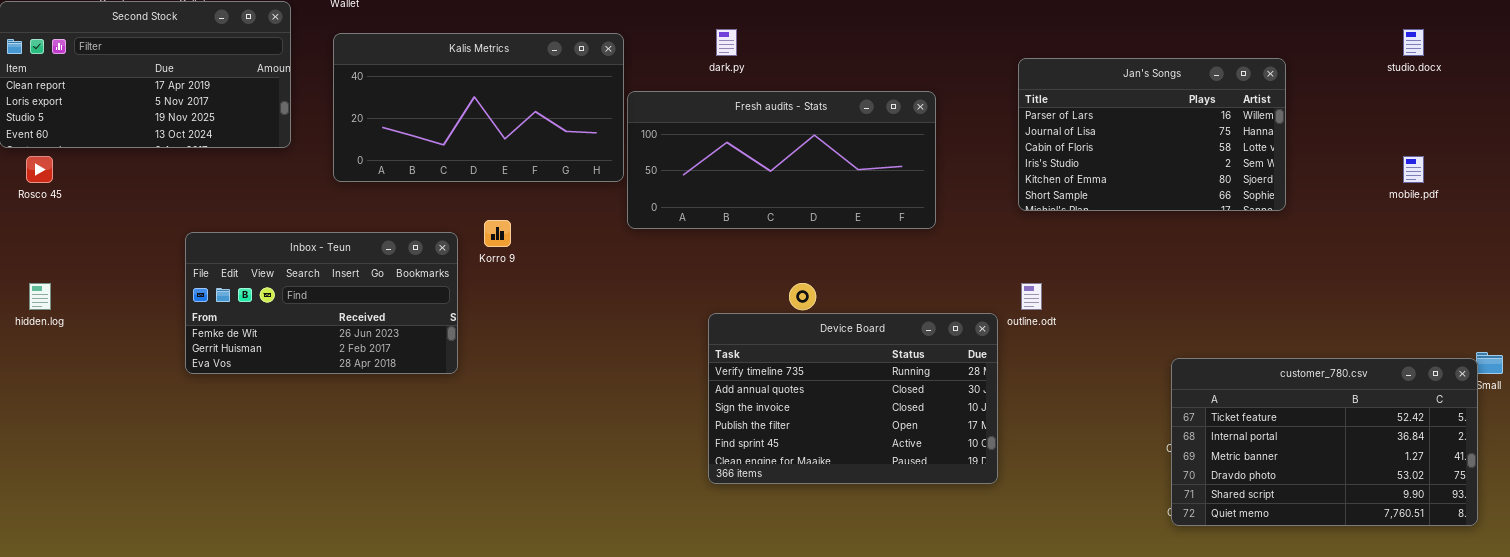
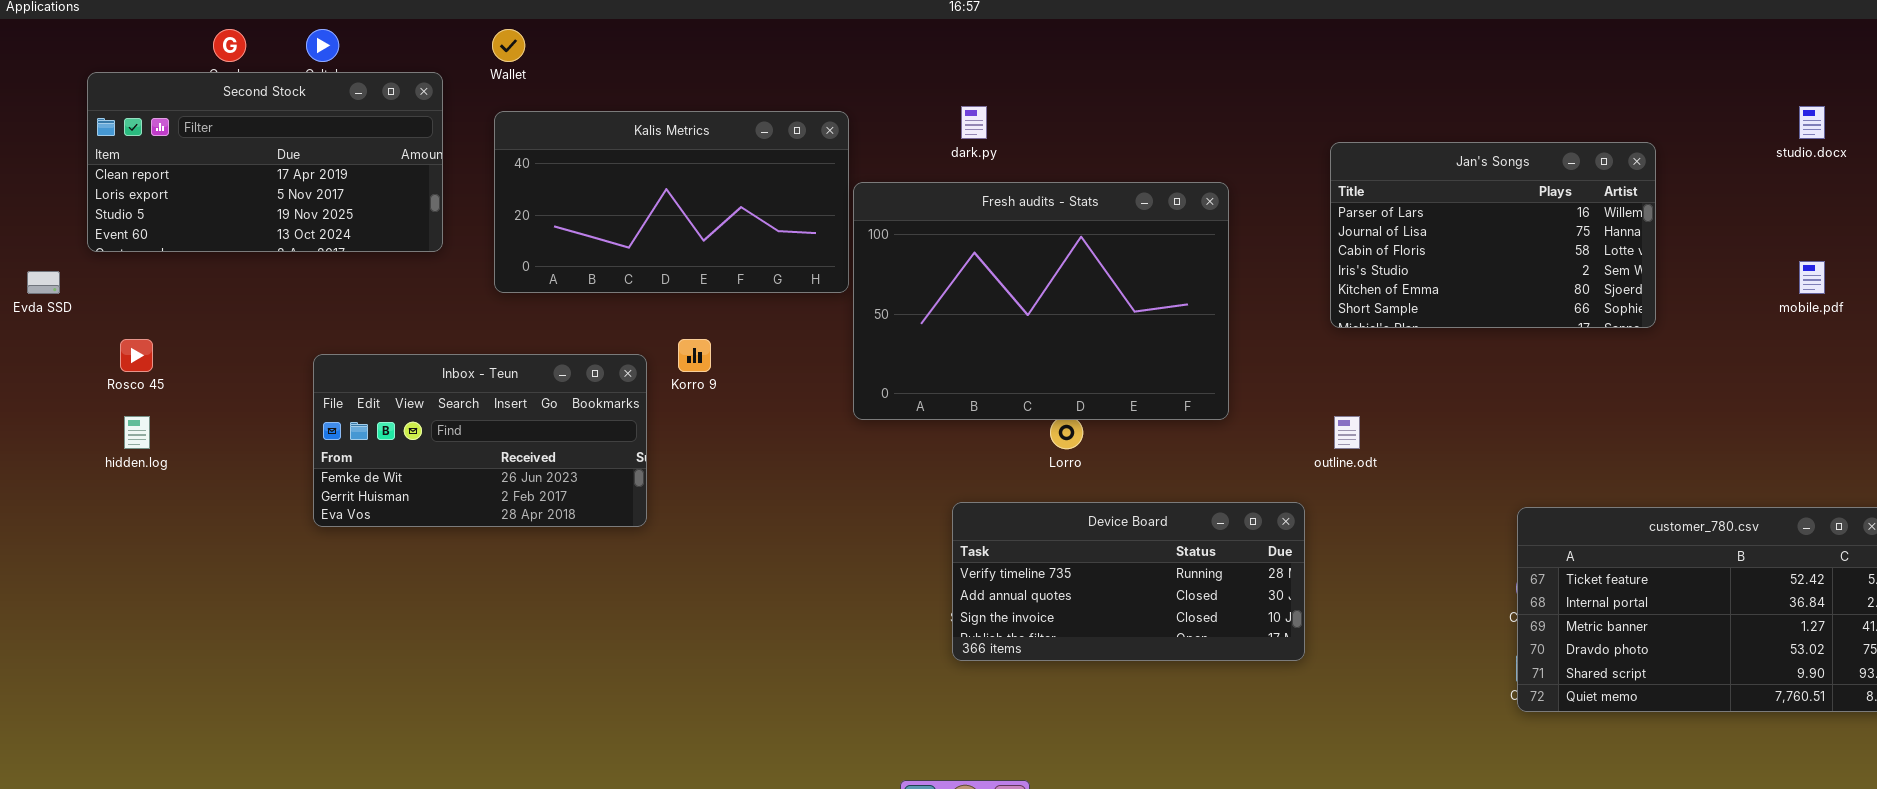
Fresh audits - Stats: [627,91,936,229] -> [853,182,1229,420], resized
Rosco 45: [26,156,53,183] -> [120,339,153,372], moved
Device Board: [708,313,998,484] -> [952,502,1305,661], resized

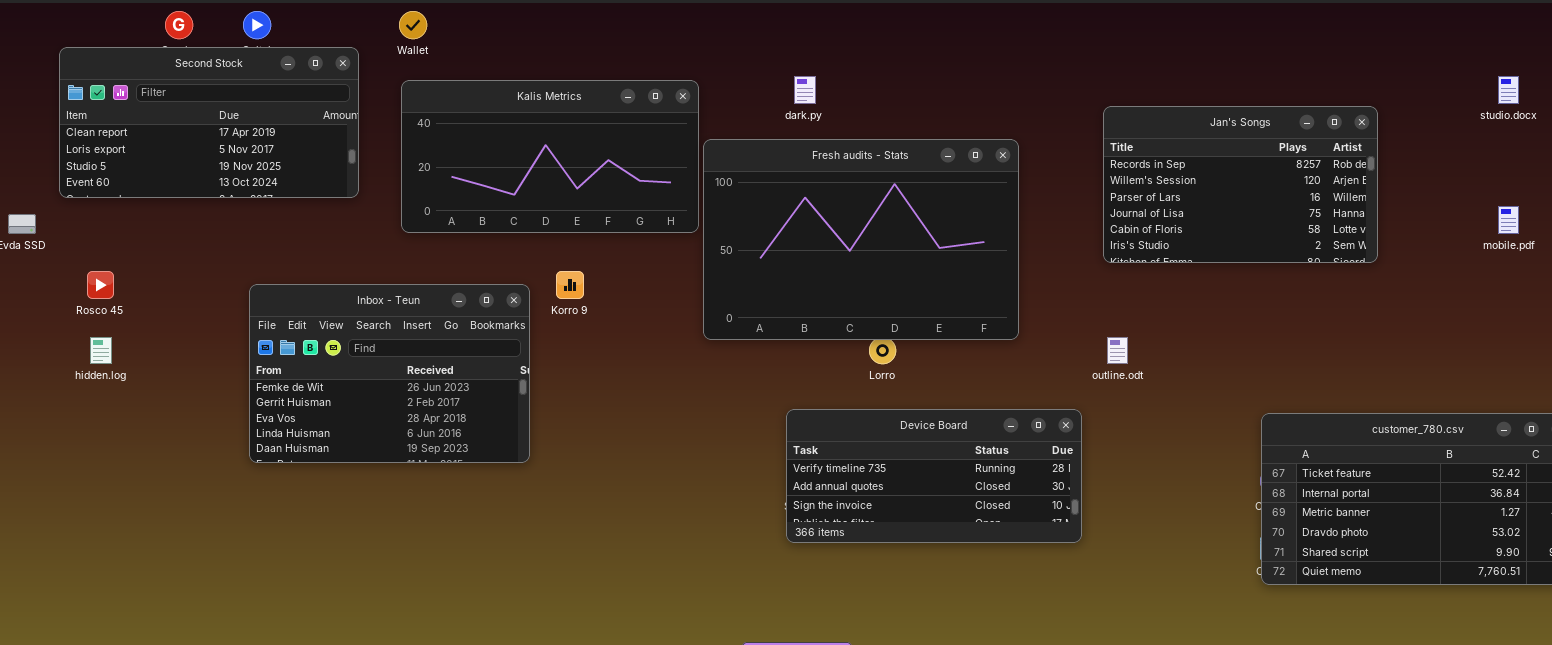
Jan's Songs: [1330,142,1656,328] -> [1103,106,1378,263], scrolled up 2 rows
Inbox - Teun: [313,354,647,527] -> [249,284,530,463], resized

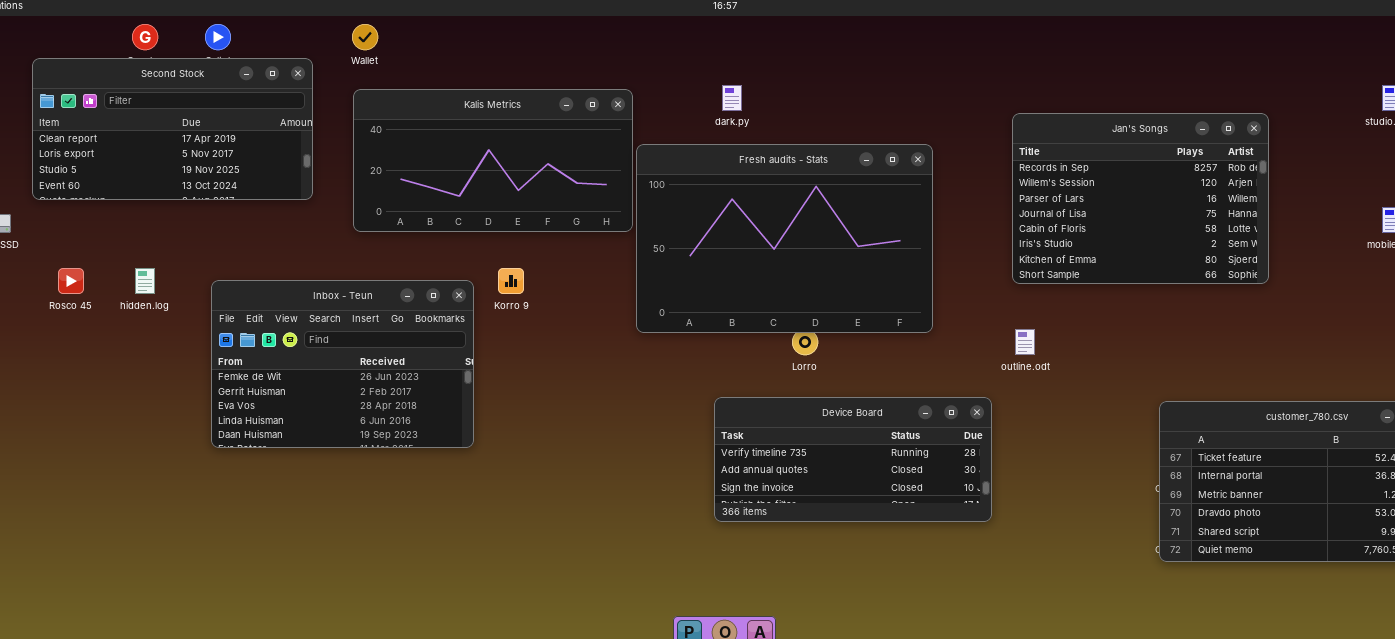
Jan's Songs: [1103,106,1378,263] -> [1012,113,1269,284], resized
hidden.log: [90,337,112,364] -> [135,268,155,294], moved

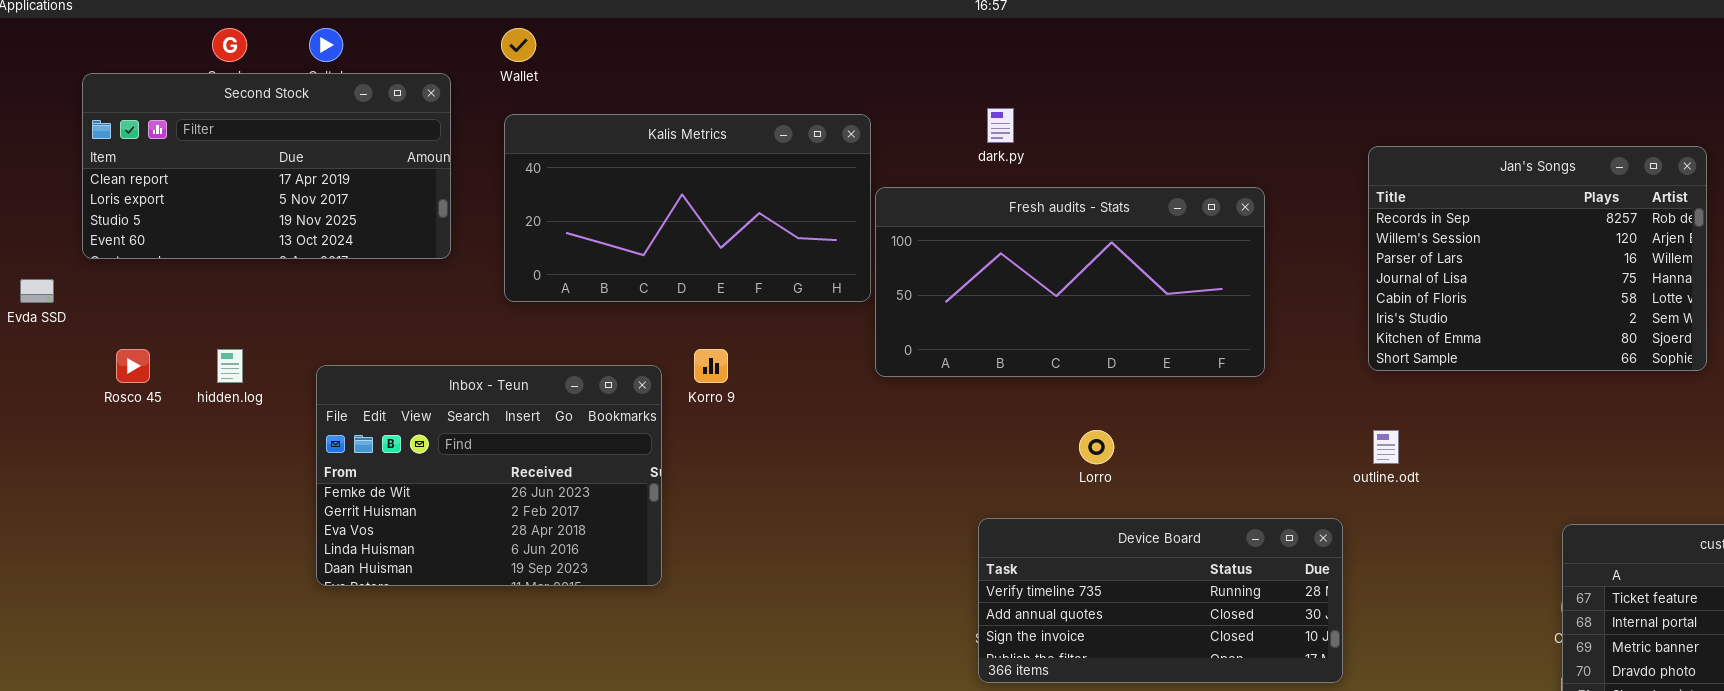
Fresh audits - Stats: [636,144,933,333] -> [875,187,1265,377], resized

